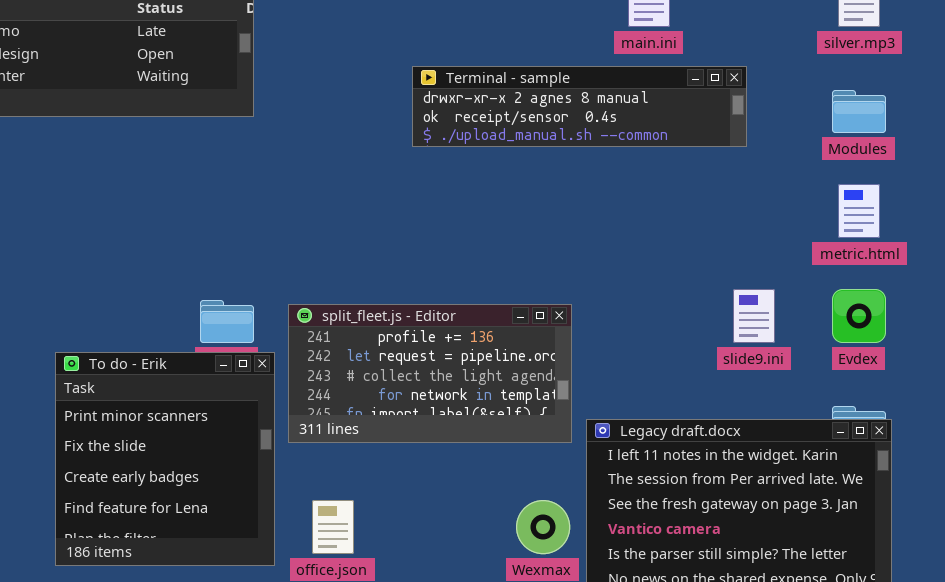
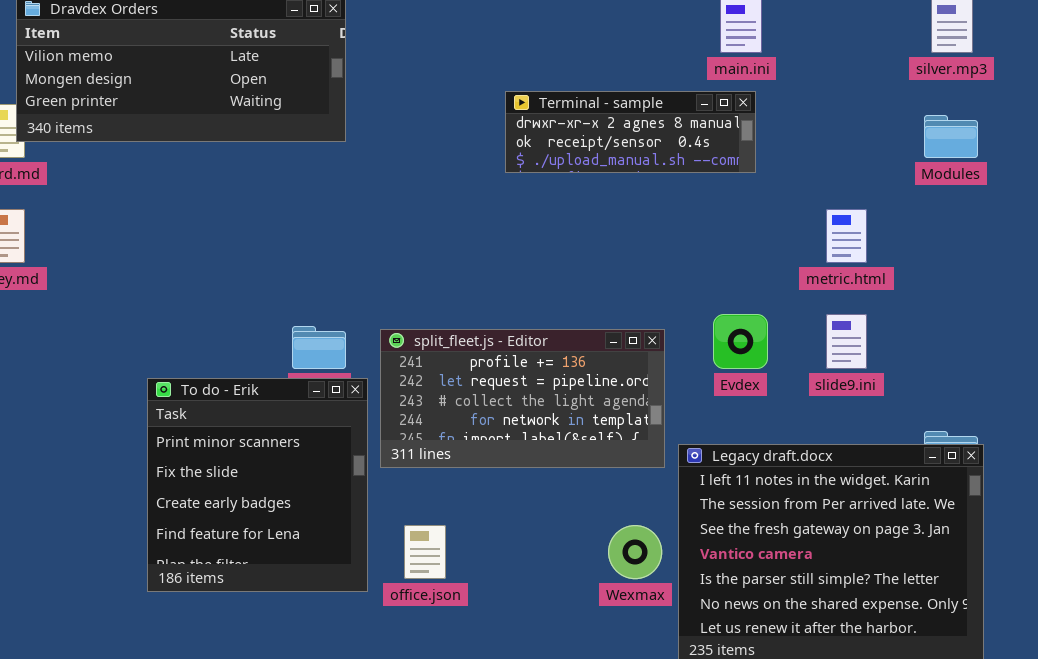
Terminal - sample: [412,66,747,147] -> [505,91,756,173], resized
metric.html: [838,184,880,238] -> [826,209,867,263], moved
Evdex: [832,289,886,343] -> [713,314,768,369], moved

